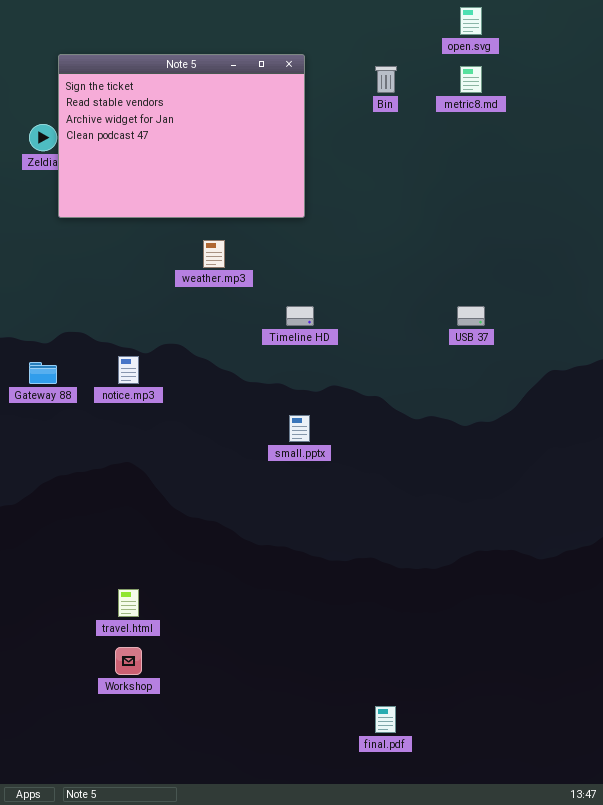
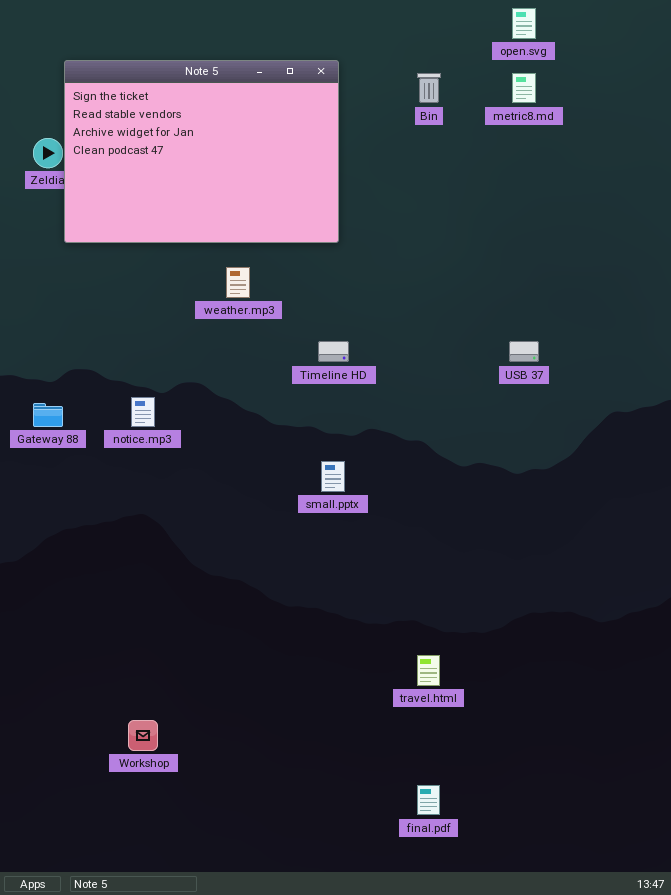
travel.html: [118,589,139,617] -> [417,655,440,686], moved

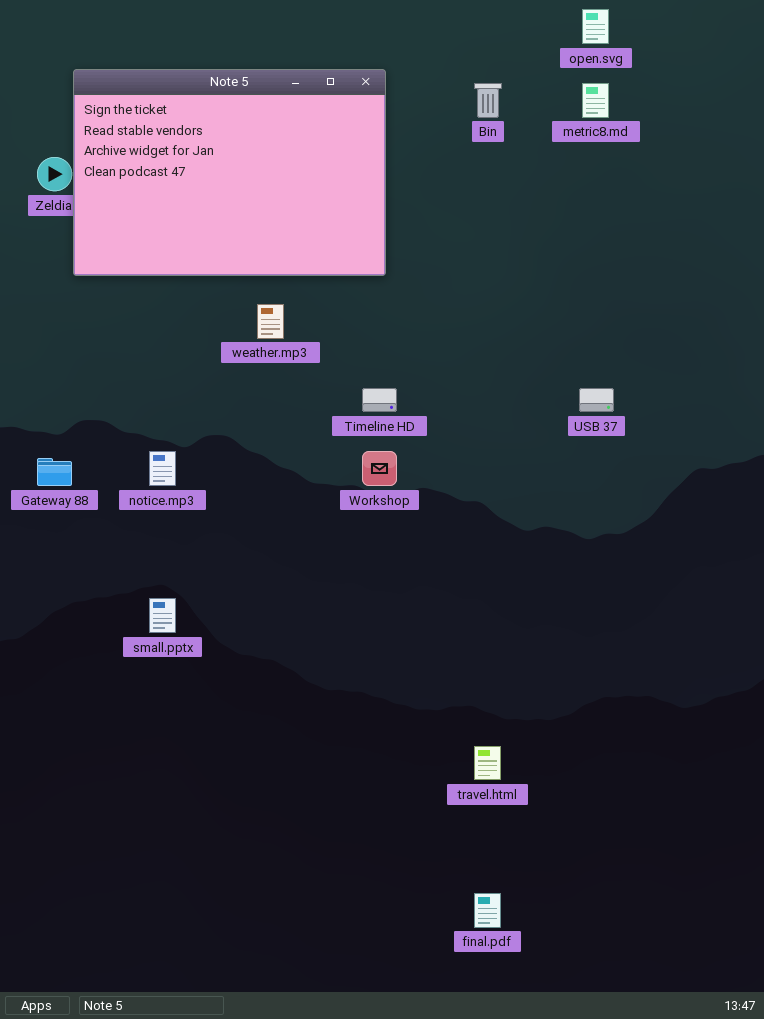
small.pptx: [321,461,345,492] -> [149,598,176,633], moved
Workshop: [128,720,158,751] -> [362,451,397,486], moved

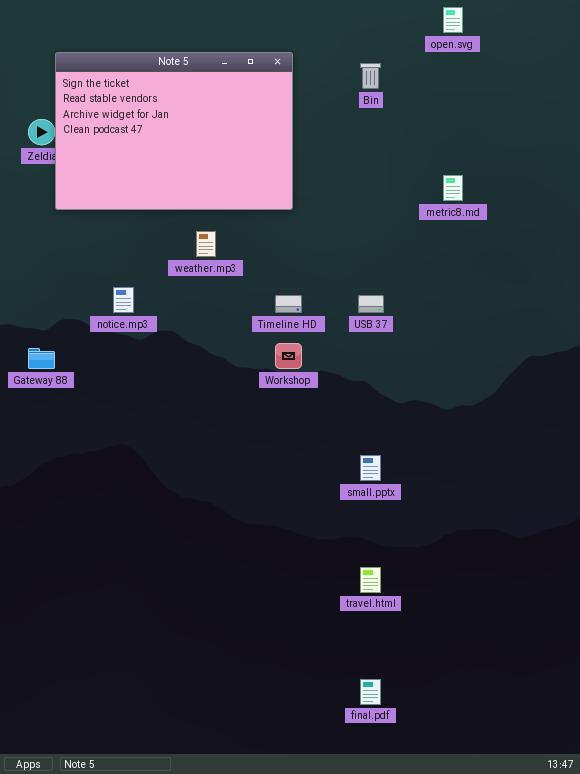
metric8.md: [582,83,609,118] -> [443,175,463,201], moved
USB 37: [579,388,614,412] -> [358,295,384,313], moved
notice.mp3: [149,451,176,486] -> [113,287,134,313], moved
small.pptx: [149,598,176,633] -> [360,455,381,481], moved

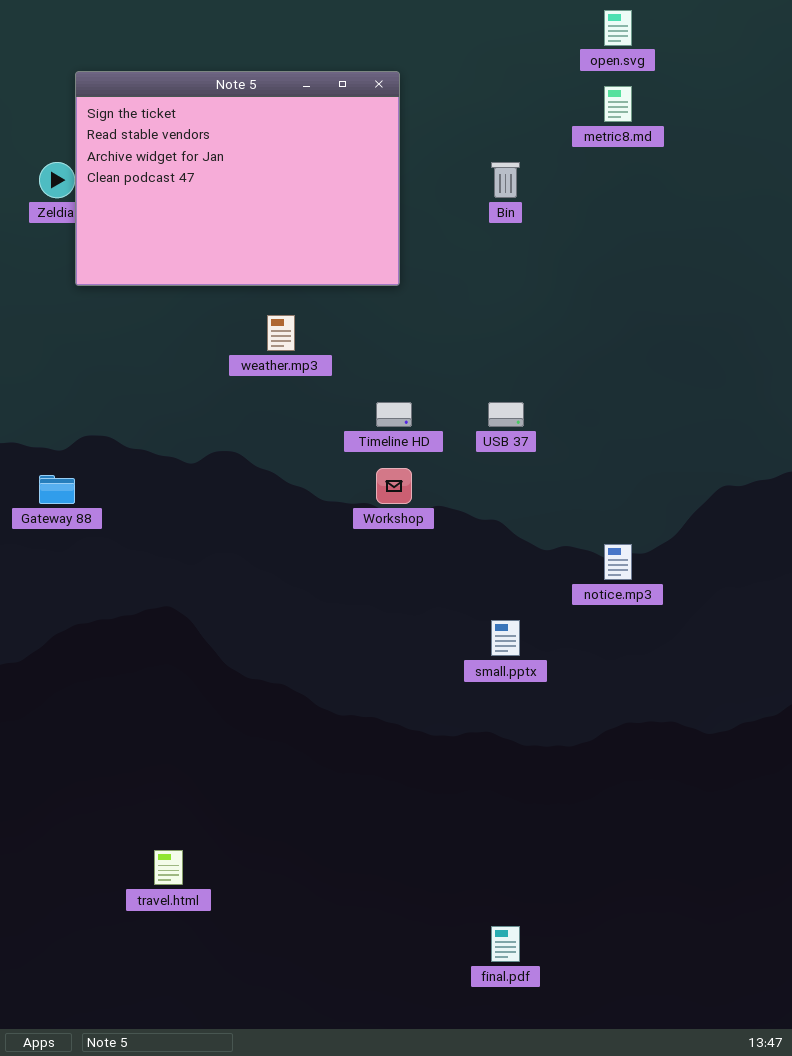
Bin: [360,63,381,89] -> [491,162,520,198], moved
metric8.md: [443,175,463,201] -> [604,86,632,122], moved
notice.mp3: [113,287,134,313] -> [604,544,632,580], moved
travel.html: [360,567,381,593] -> [154,850,183,885], moved

